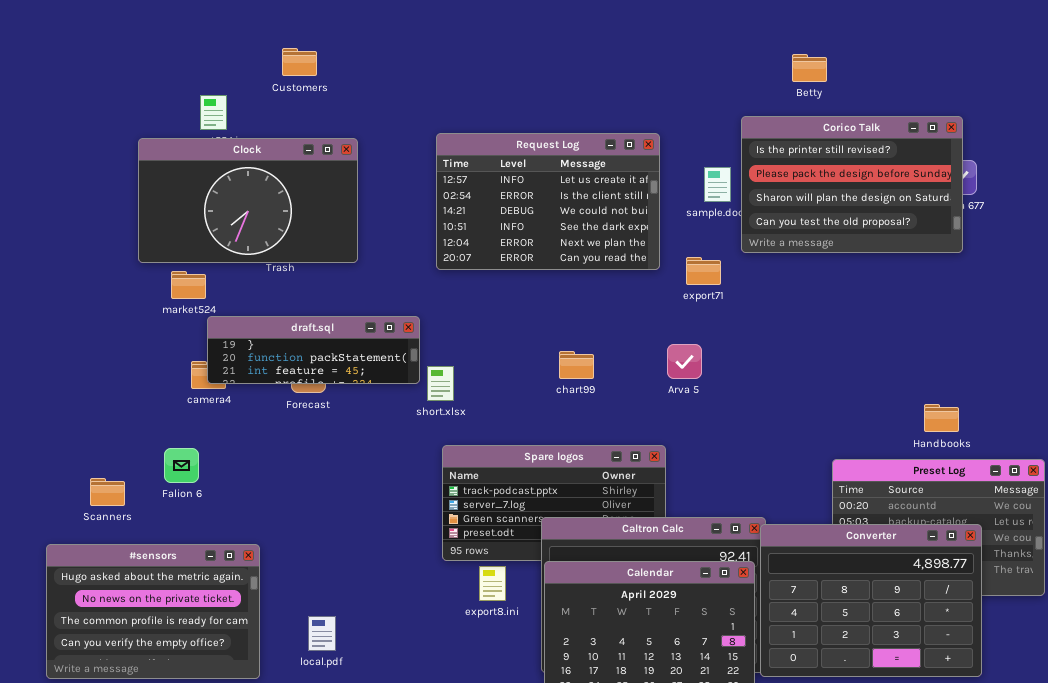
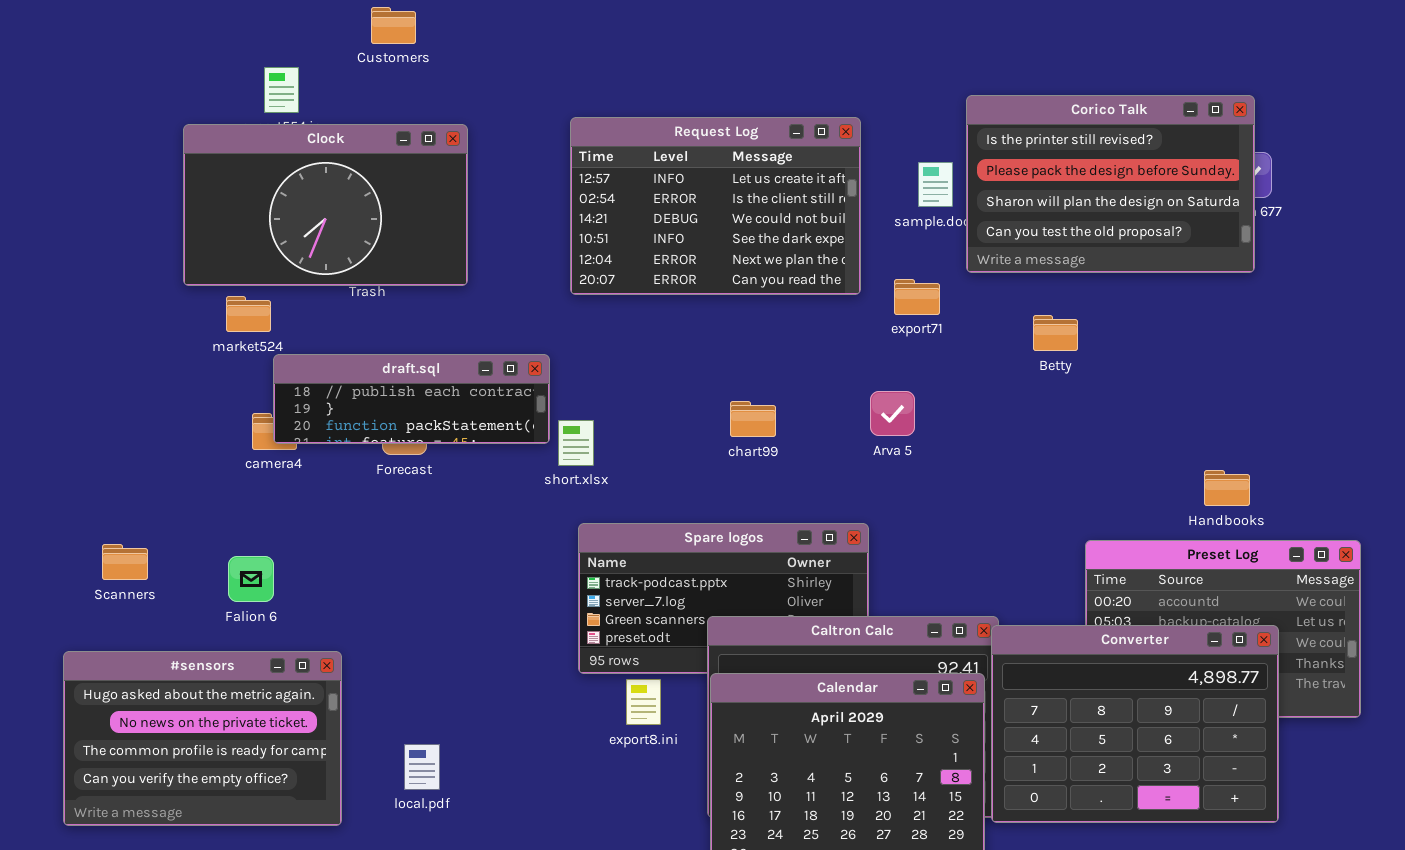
Betty: [792,54,827,82] -> [1033,315,1078,351], moved
draft.sql: [207,316,420,384] -> [273,354,550,444], scrolled up 1 row
Falion 6: [164,448,199,483] -> [228,556,274,602], moved
Scanners: [90,478,125,506] -> [102,544,148,580], moved

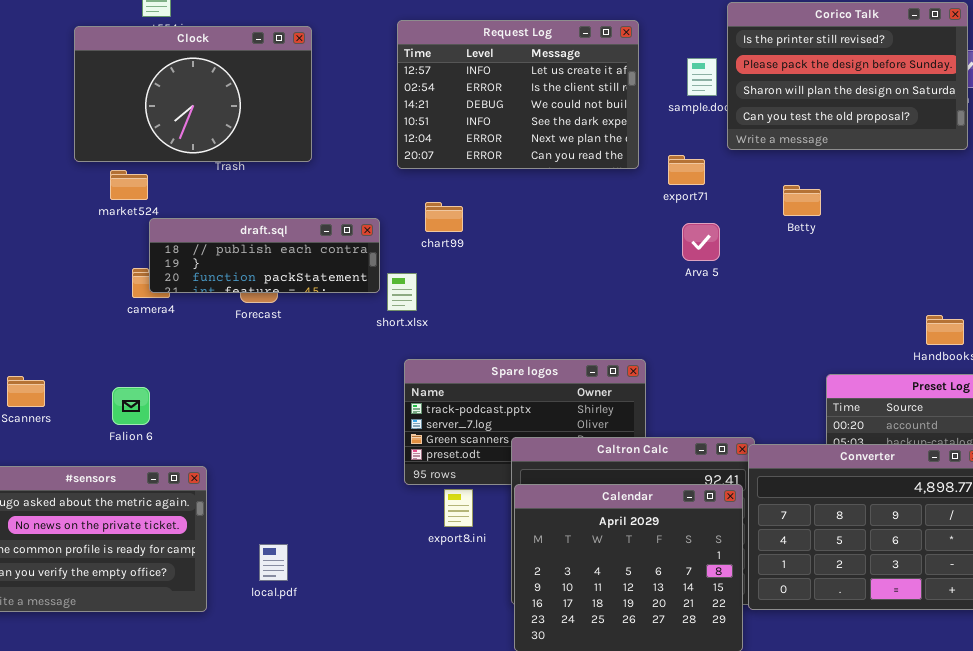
Arva 5: [870,391,915,436] -> [682,223,720,261], moved
chart99: [730,401,776,437] -> [425,202,463,232], moved

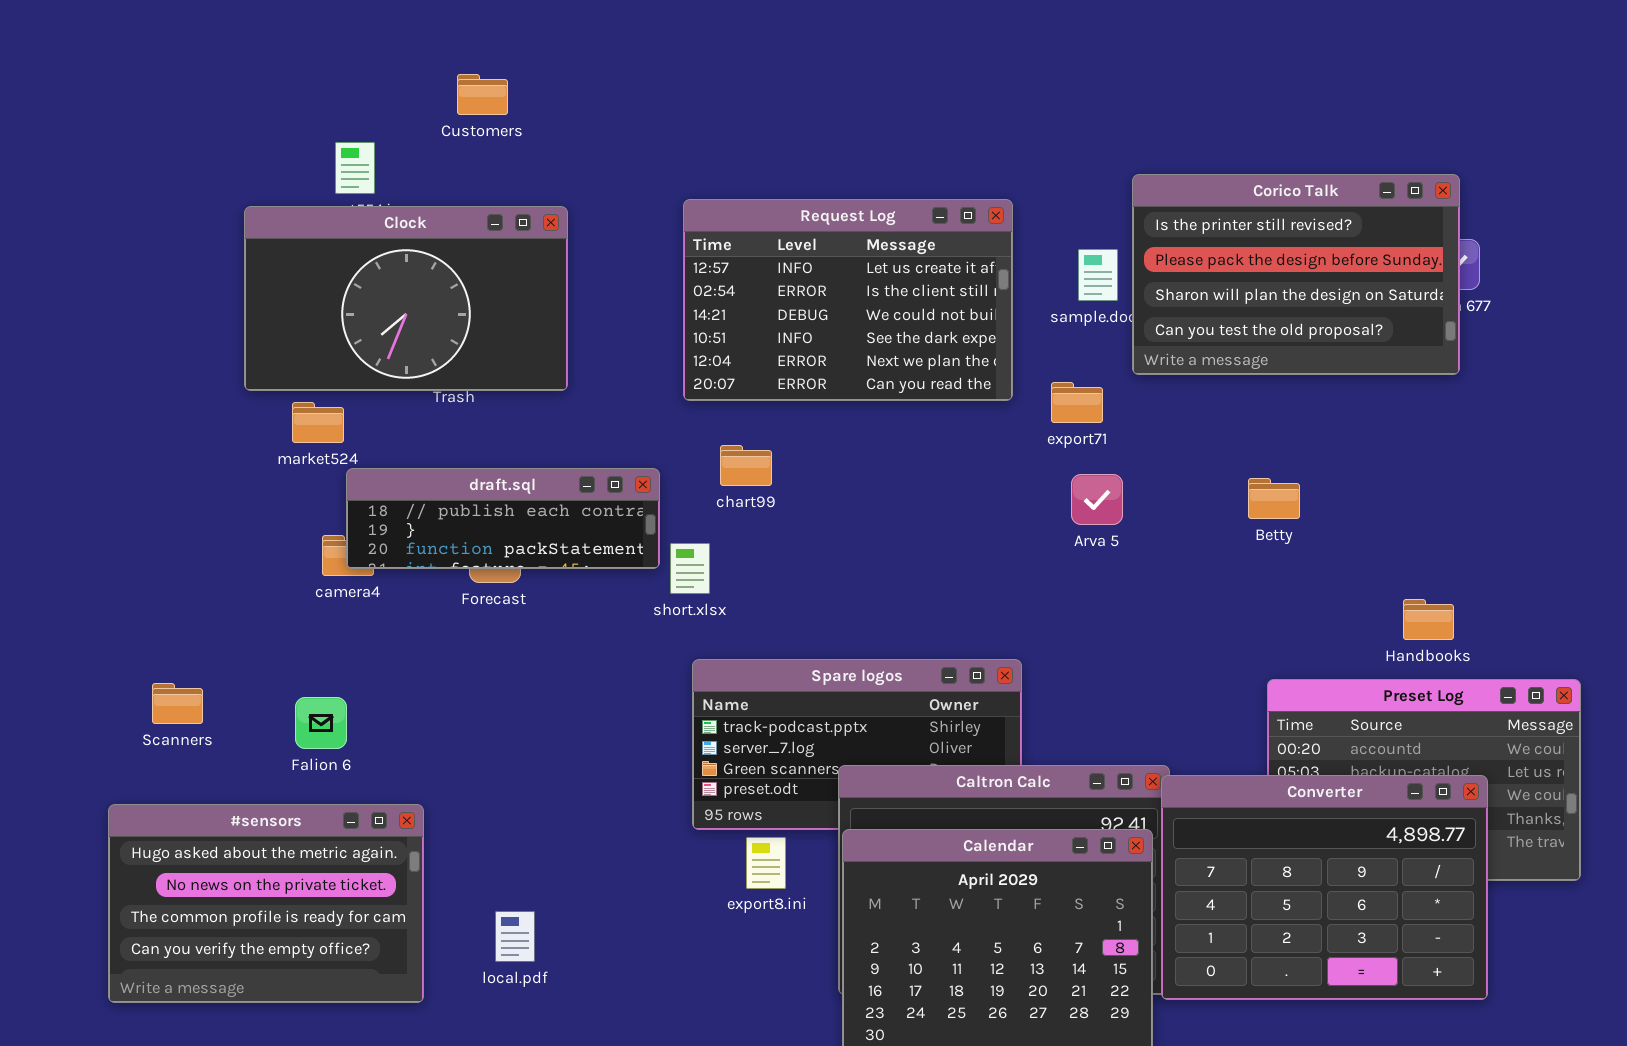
Betty: [783,185,821,216] -> [1248,478,1300,519], moved

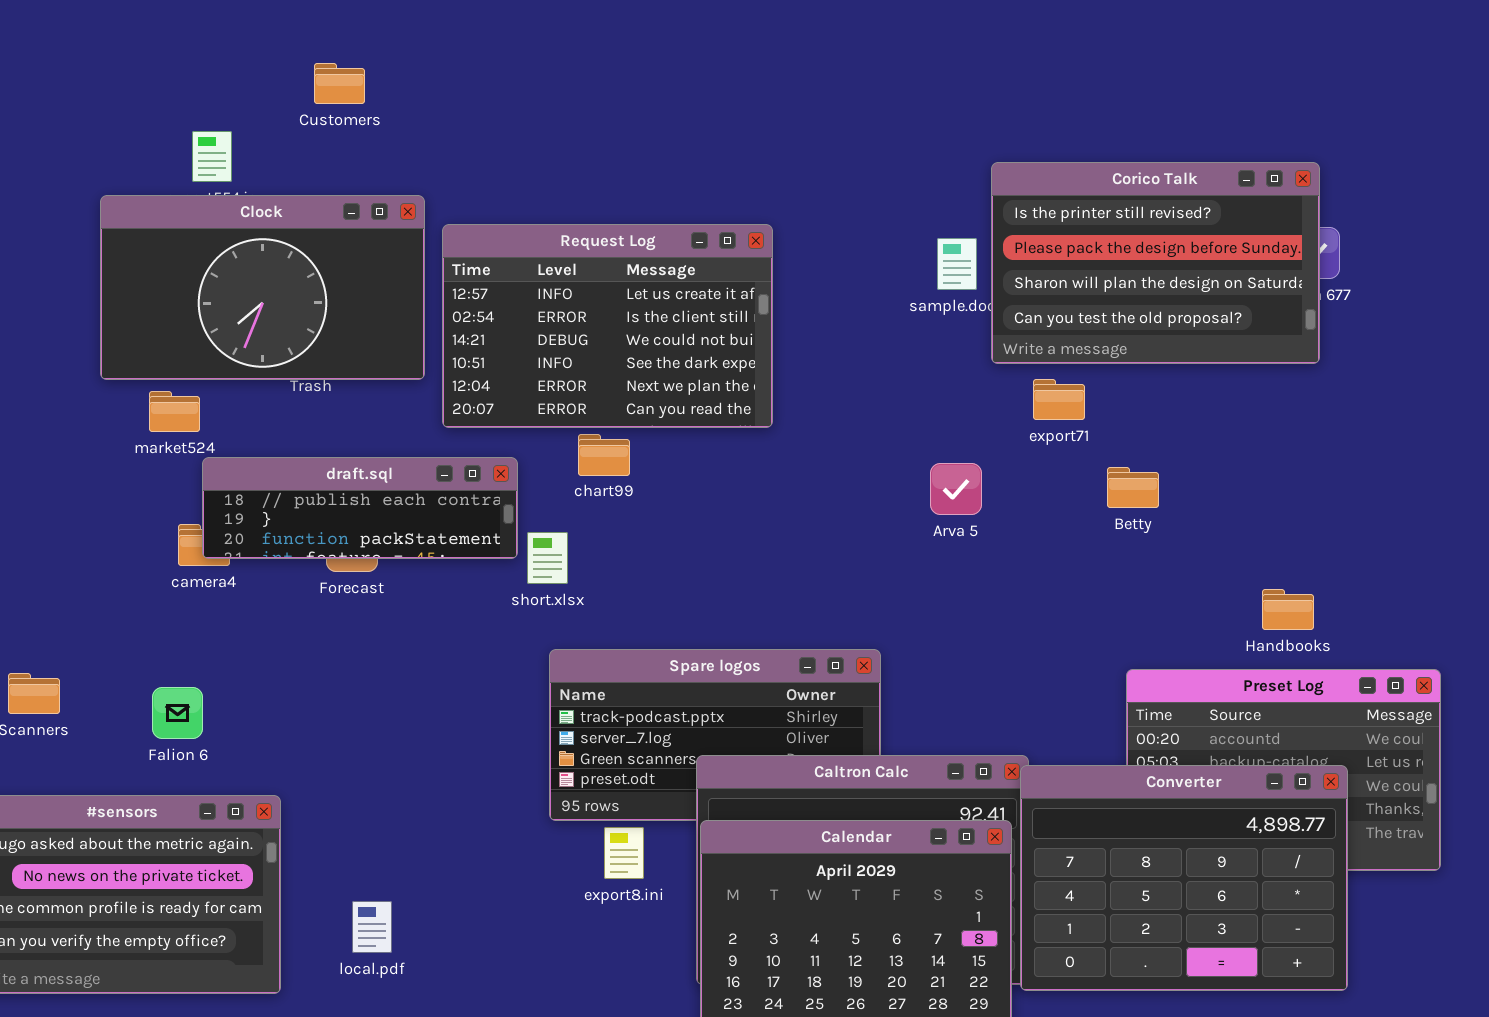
Request Log: [683,199,1013,401] -> [442,224,773,428], moved
export71: [1051,382,1103,423] -> [1033,379,1085,420], moved

